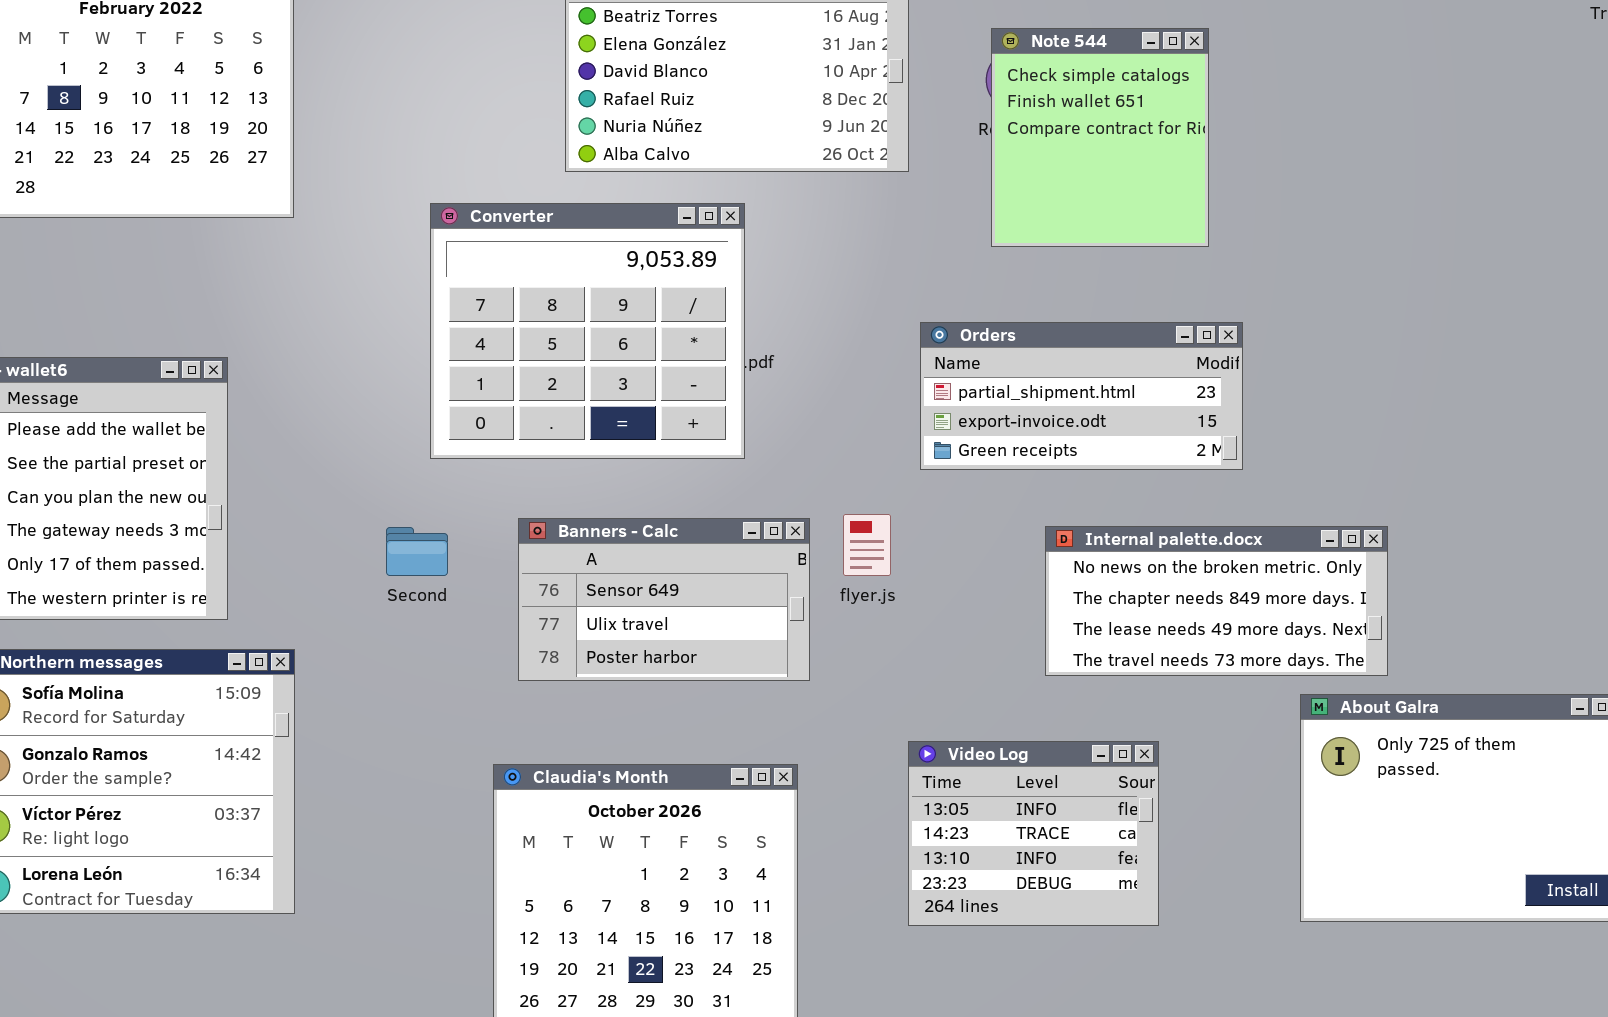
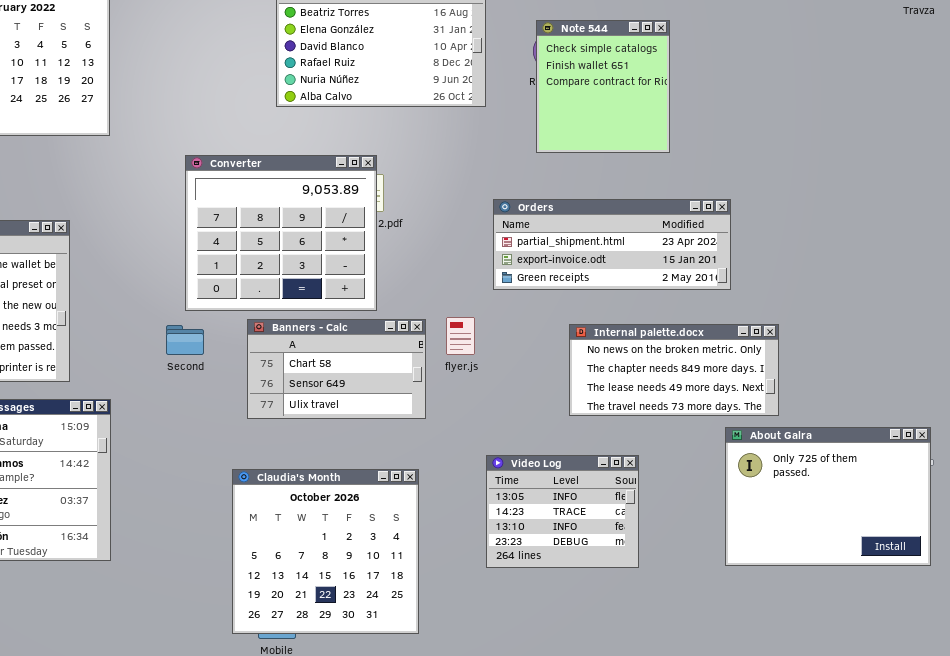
Converter: [430,203,745,459] -> [185,155,377,311], moved
Orders: [920,322,1243,470] -> [493,199,731,290], resized
Banners - Calc: [518,518,810,681] -> [247,319,426,419], scrolled up 1 row

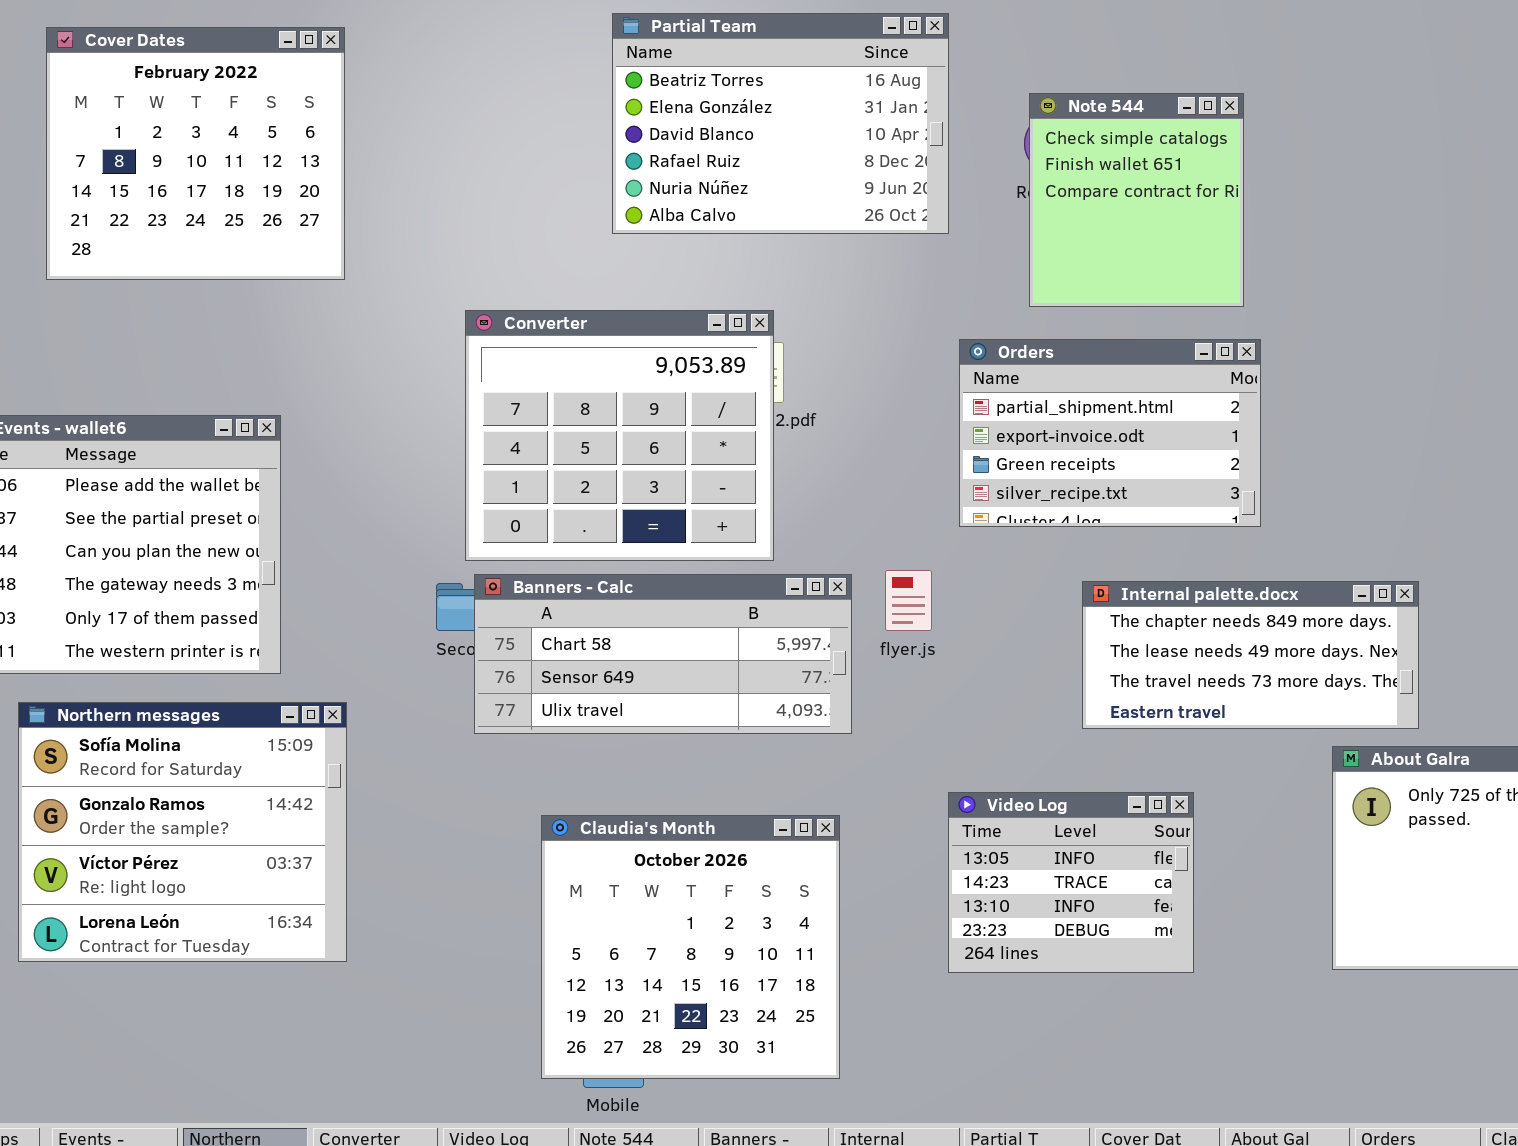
Orders: [493,199,731,290] -> [959,339,1261,527], resized
Banners - Calc: [247,319,426,419] -> [474,574,852,734], resized
Internal palette.docx: [569,324,779,416] -> [1082,581,1419,729], scrolled down 1 row

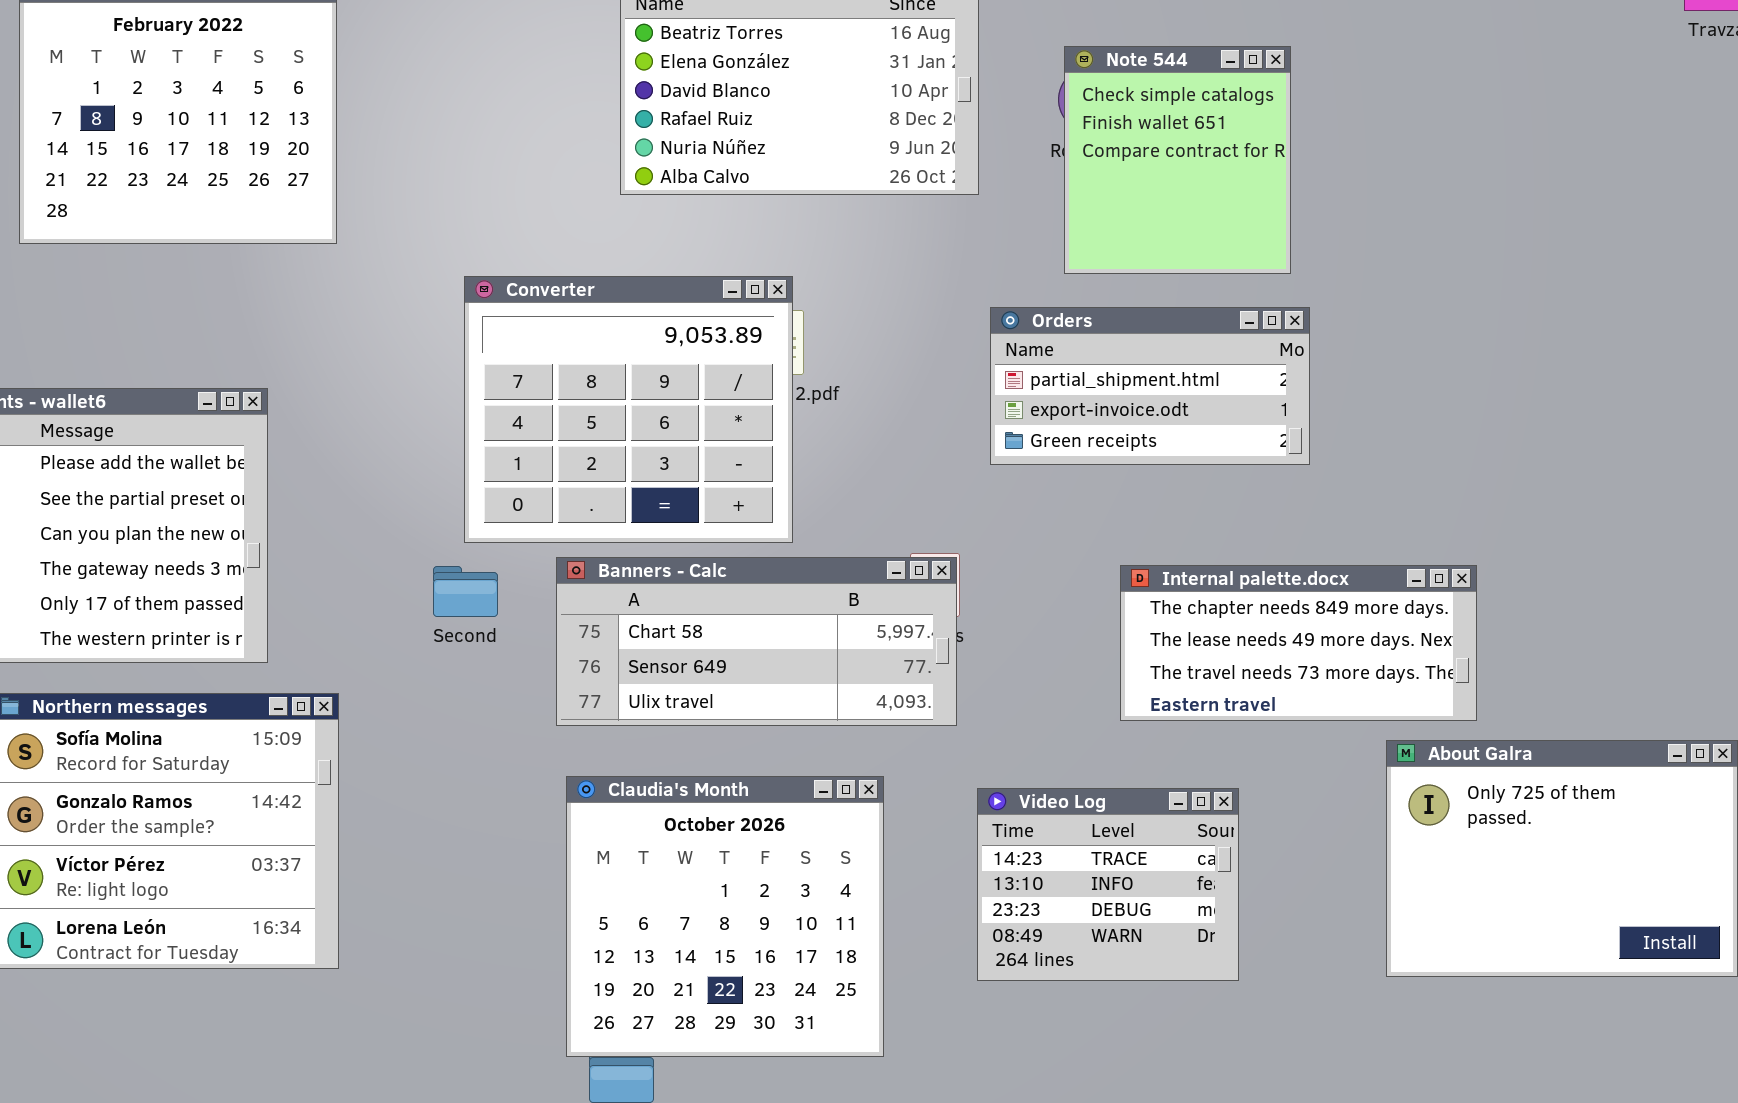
Orders: [959,339,1261,527] -> [990,307,1310,465], resized
Banners - Calc: [474,574,852,734] -> [556,557,957,726], moved
Video Log: [948,792,1194,973] -> [977,788,1239,981], scrolled down 1 row
Claudia's Month: [541,815,840,1079] -> [566,776,884,1057], moved

